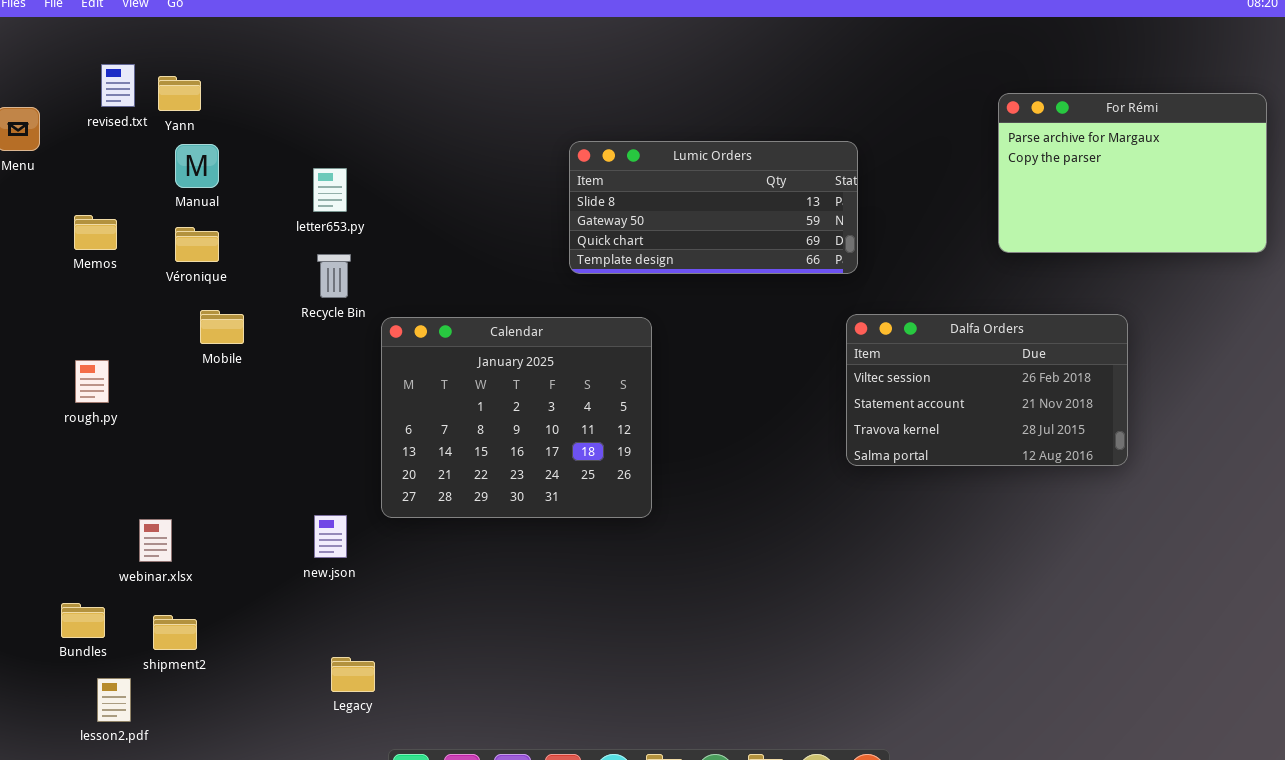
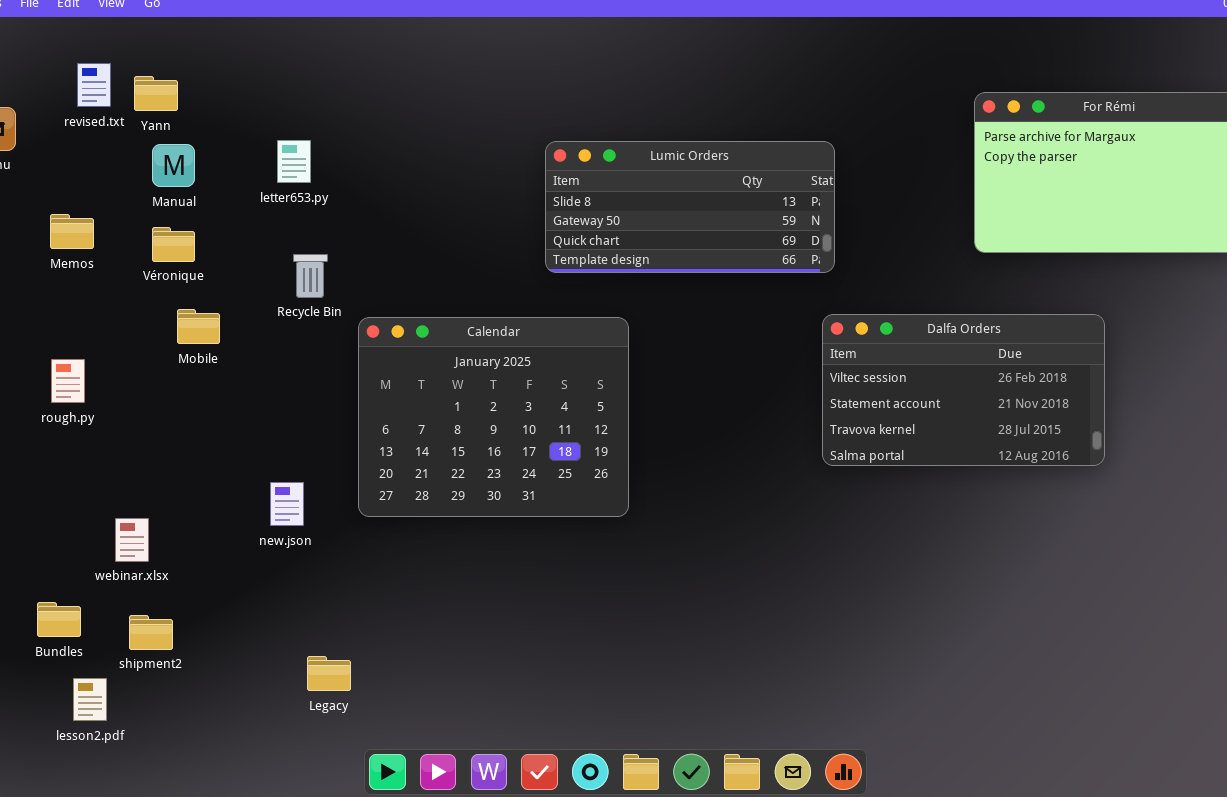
letter653.py: [313,168,347,212] -> [277,140,311,183], moved
new.json: [314,515,347,558] -> [270,482,304,526], moved

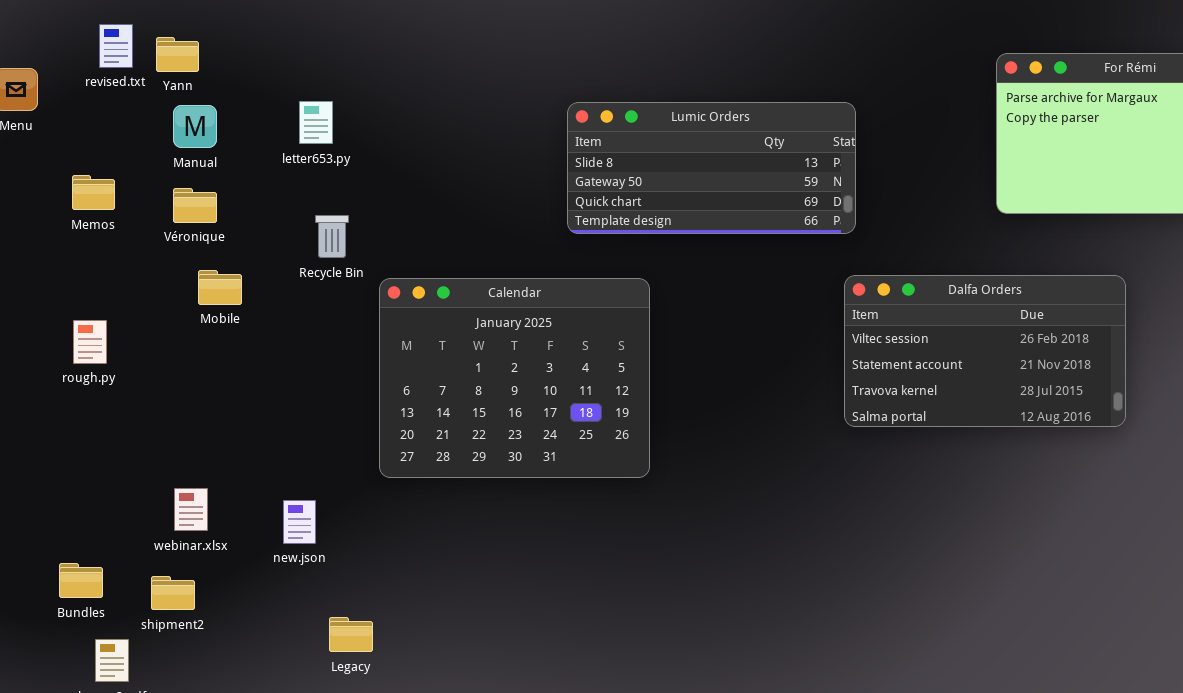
new.json: [270,482,304,526] -> [283,500,316,544], moved
webinar.xlsx: [115,518,149,562] -> [174,488,208,531], moved

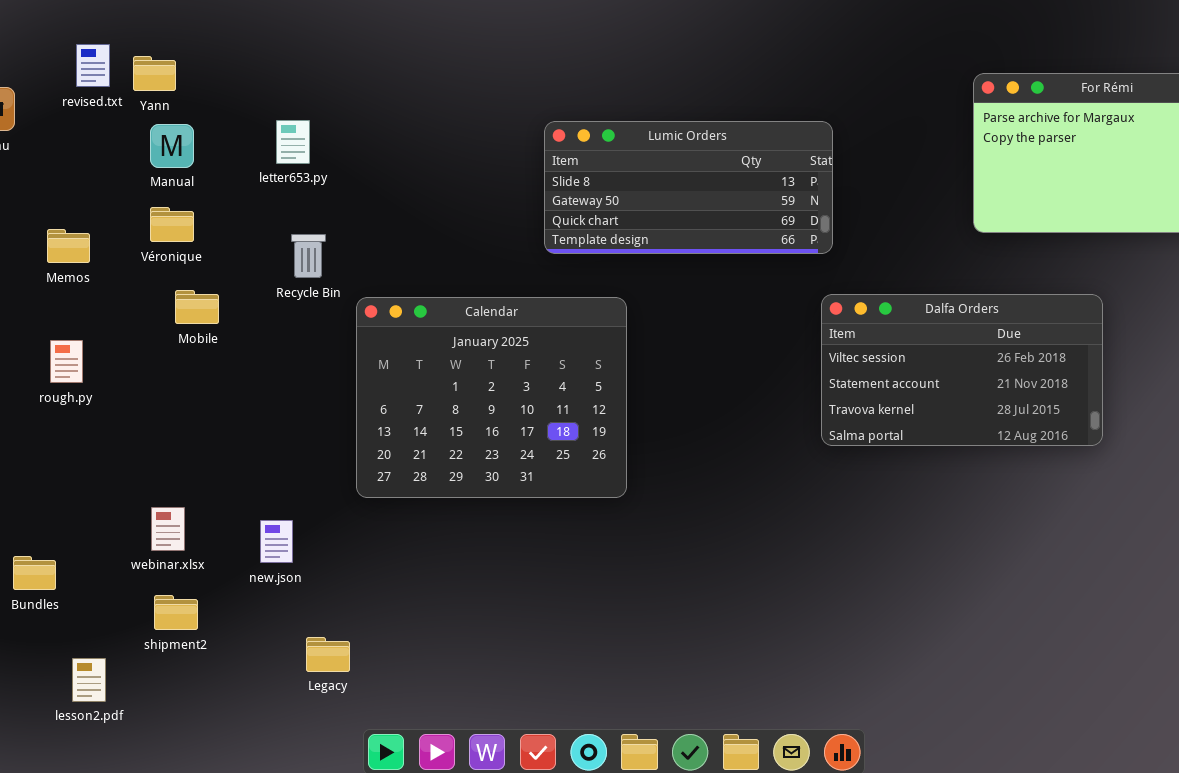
Memos: [72,175,115,210] -> [47,229,90,263], moved
Bundles: [59,563,103,598] -> [13,556,56,590], moved
shipment2: [151,576,195,610] -> [154,595,198,630], moved

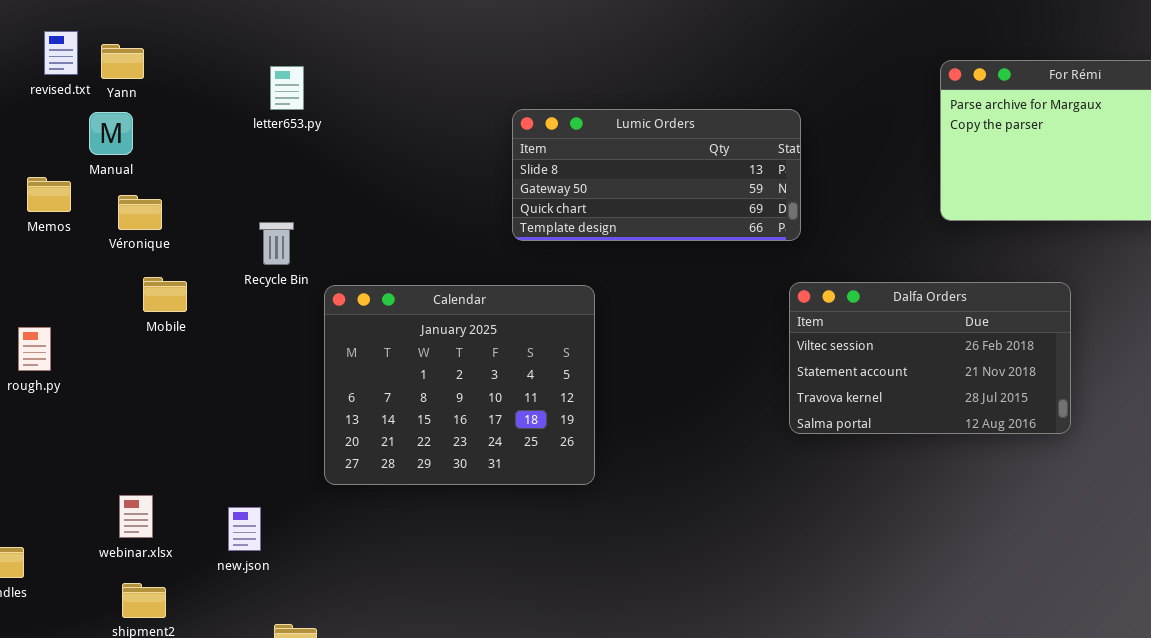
letter653.py: [276,120,310,164] -> [270,66,304,110], moved
Manual: [150,124,194,168] -> [89,112,133,155], moved
Memos: [47,229,90,263] -> [27,177,71,212], moved

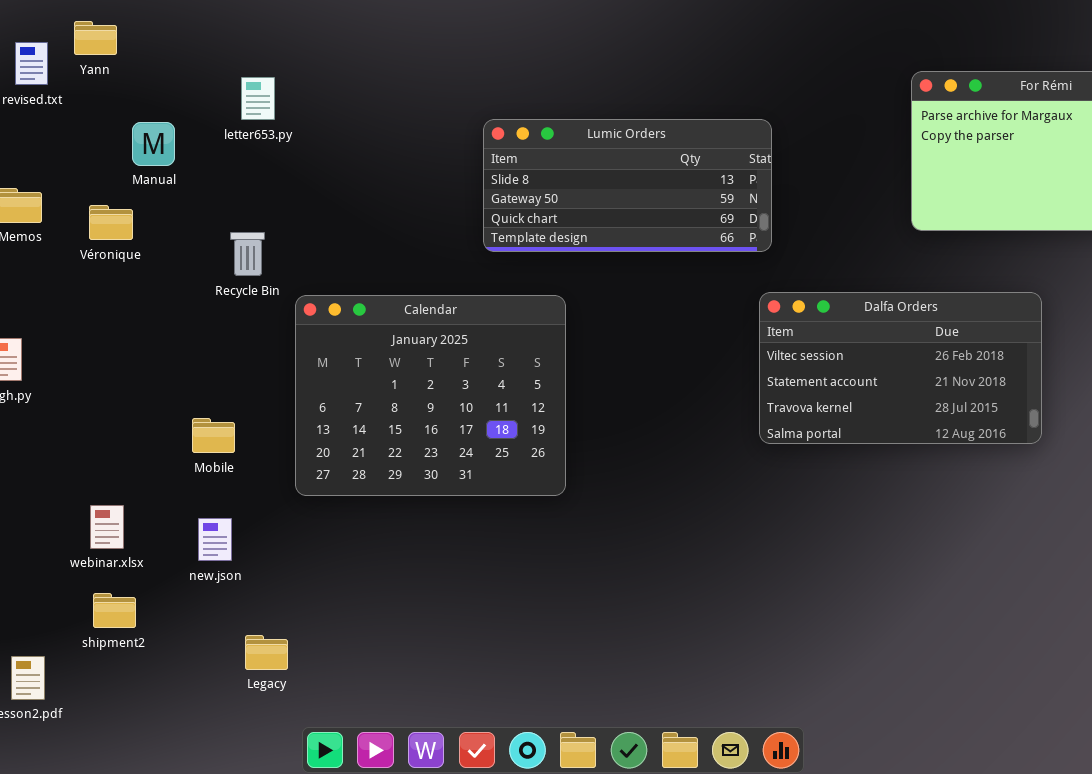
Yann: [101,44,144,79] -> [74,21,117,55], moved
Manual: [89,112,133,155] -> [132,122,175,166], moved
Mobile: [143,277,187,312] -> [192,418,235,453], moved

